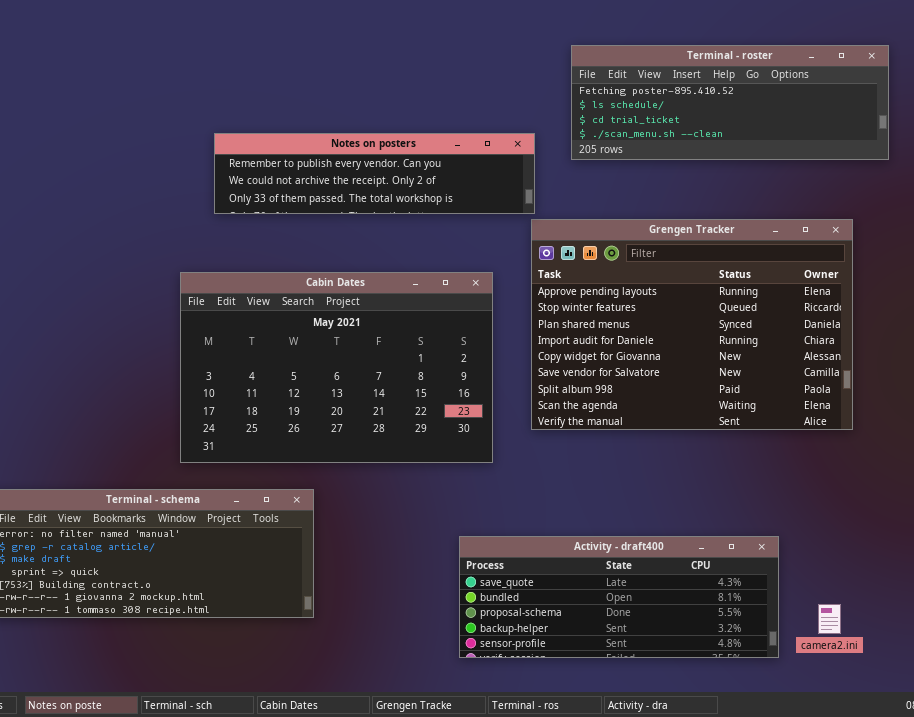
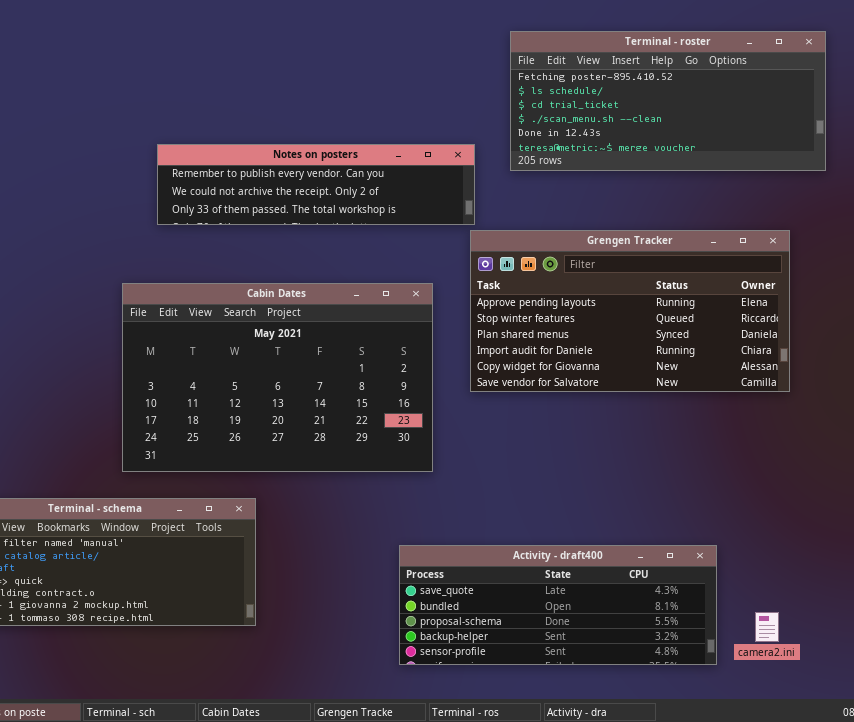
Terminal - roster: [571,45,889,160] -> [510,31,826,171], resized
Grengen Tracker: [531,219,853,430] -> [470,230,790,392], resized

